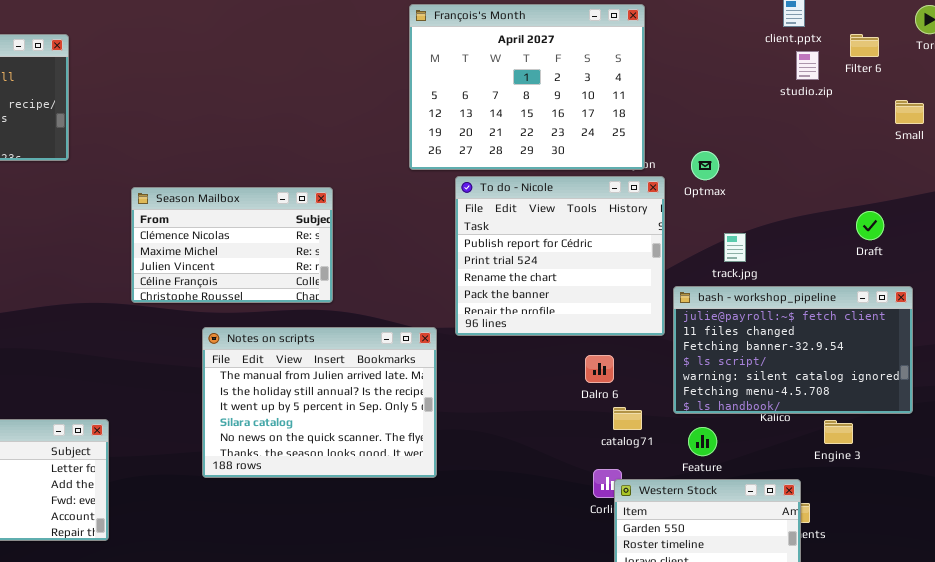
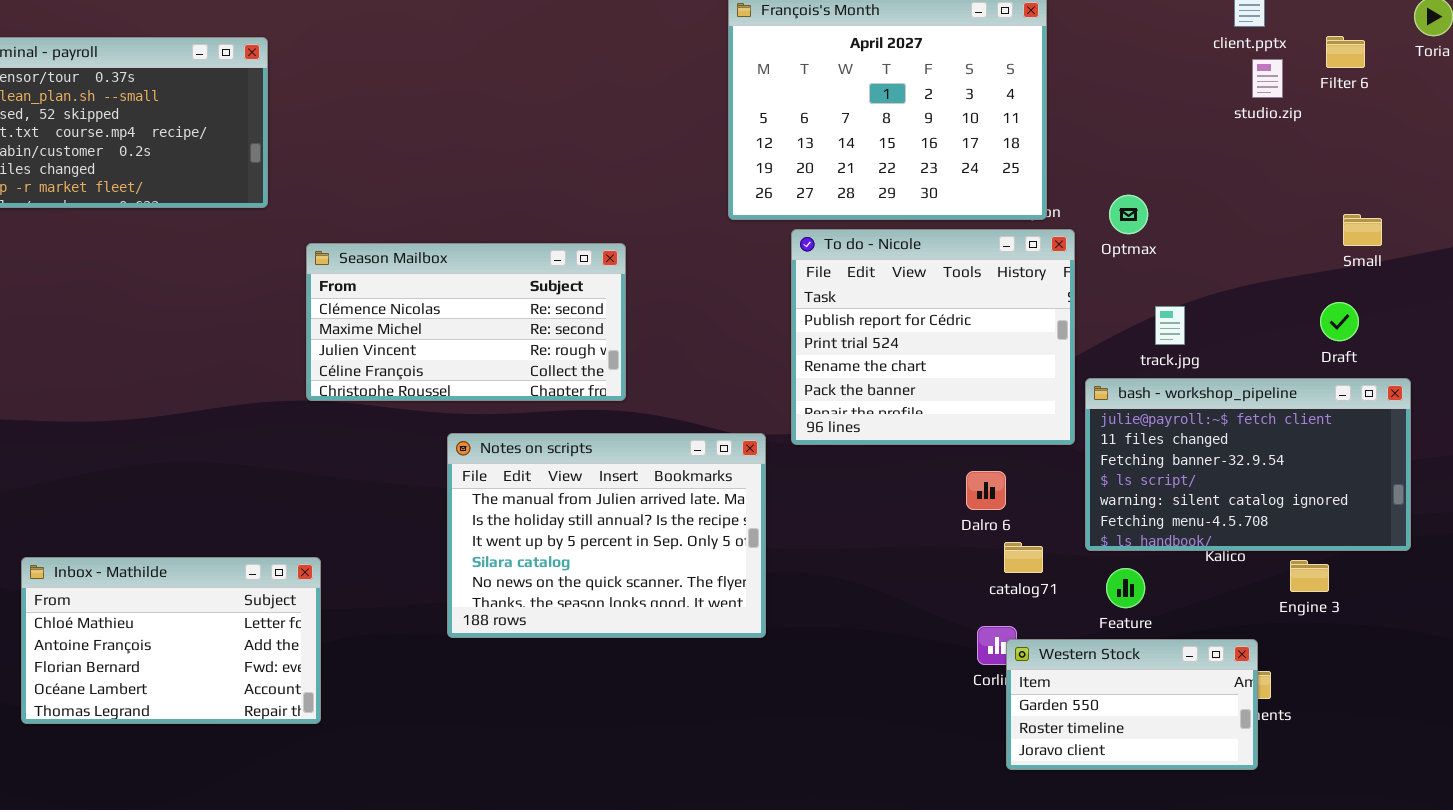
Small: [895,100,924,124] -> [1343,214,1382,246], moved
Season Mailbox: [131,187,333,303] -> [306,243,626,401], resized
Draft: [856,211,884,240] -> [1320,302,1359,341], moved

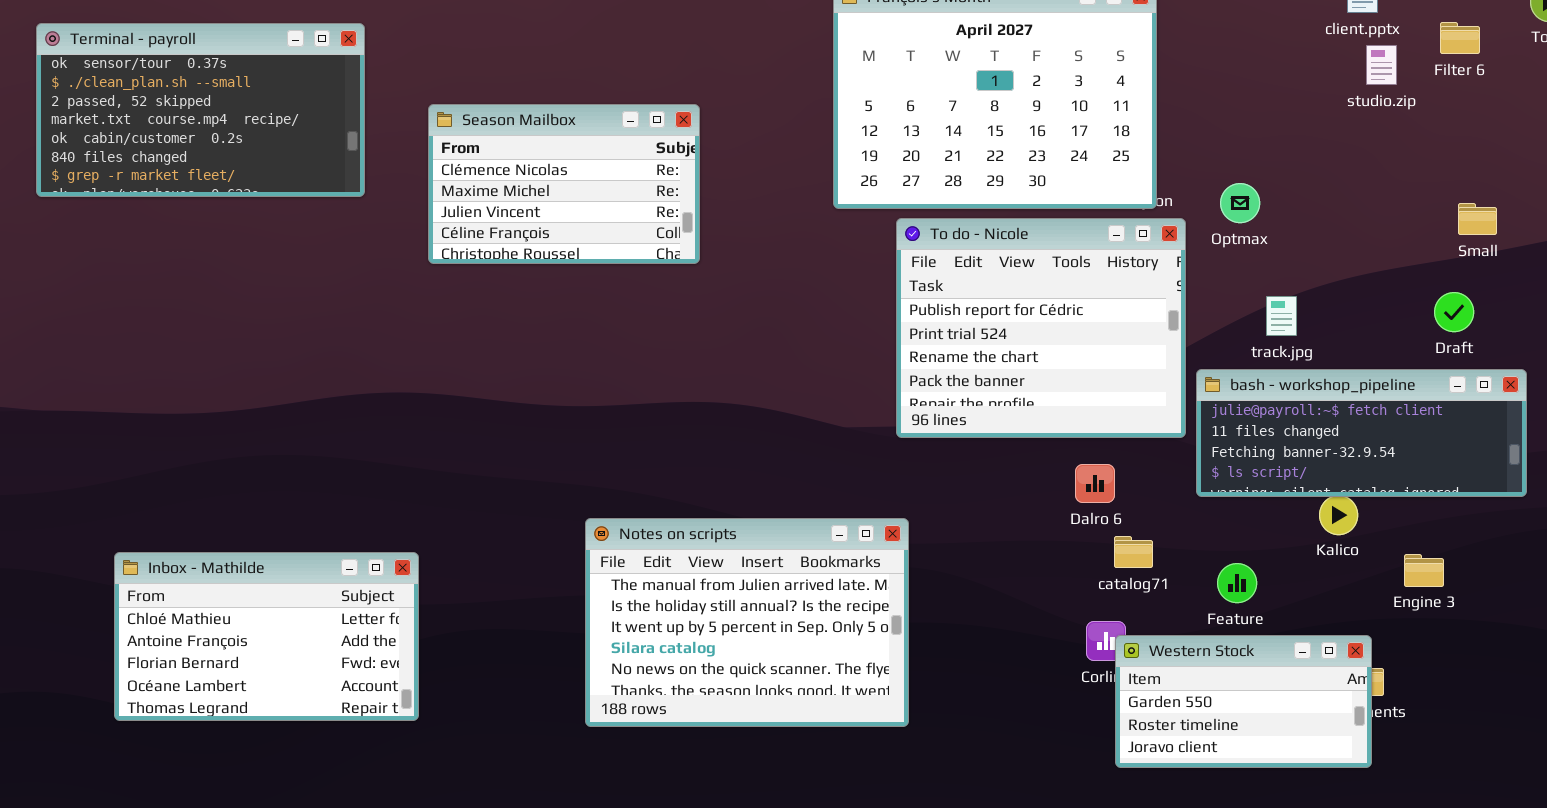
Season Mailbox: [306,243,626,401] -> [428,104,700,264], moved, resized
bash - workshop_pipeline: [1085,378,1411,551] -> [1196,369,1527,497], resized
Notes on scripts: [447,433,766,638] -> [585,518,909,727], moved

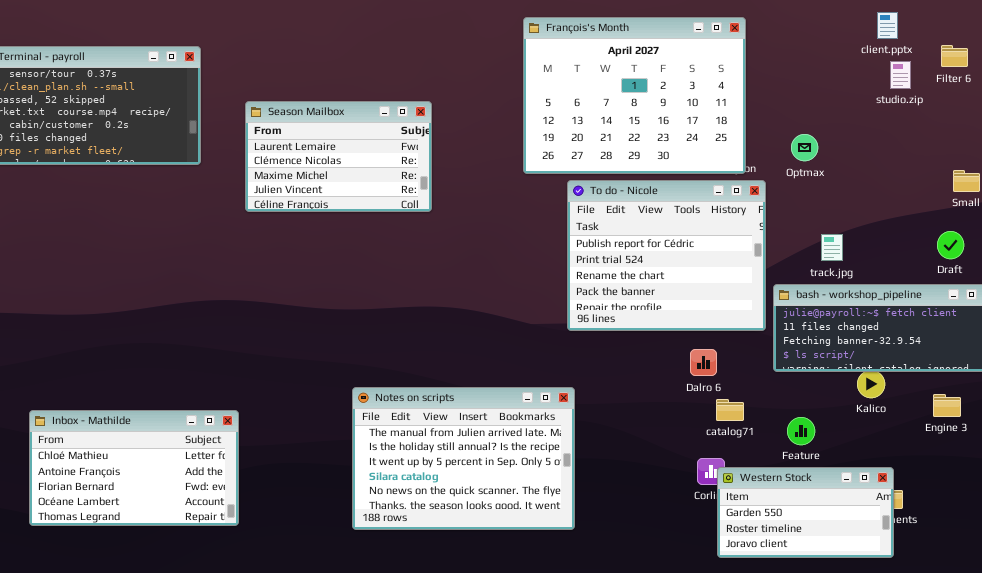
Season Mailbox: [428,104,700,264] -> [245,101,432,212], scrolled up 1 row
Optmax: [1220,183,1260,223] -> [791,134,818,161], moved
Engine 3: [1404,554,1444,587] -> [933,394,961,417], moved

